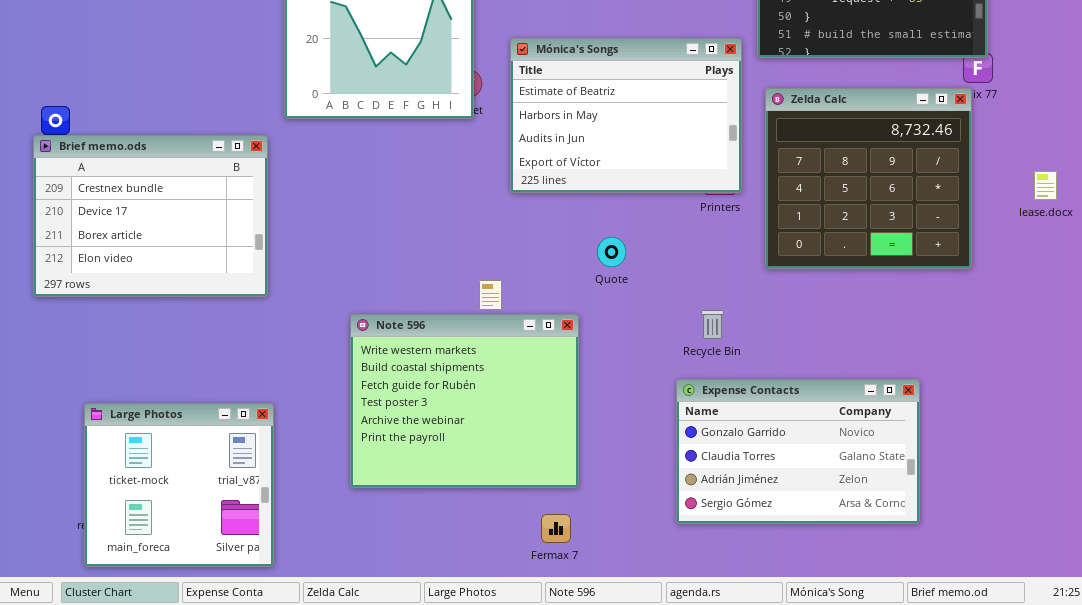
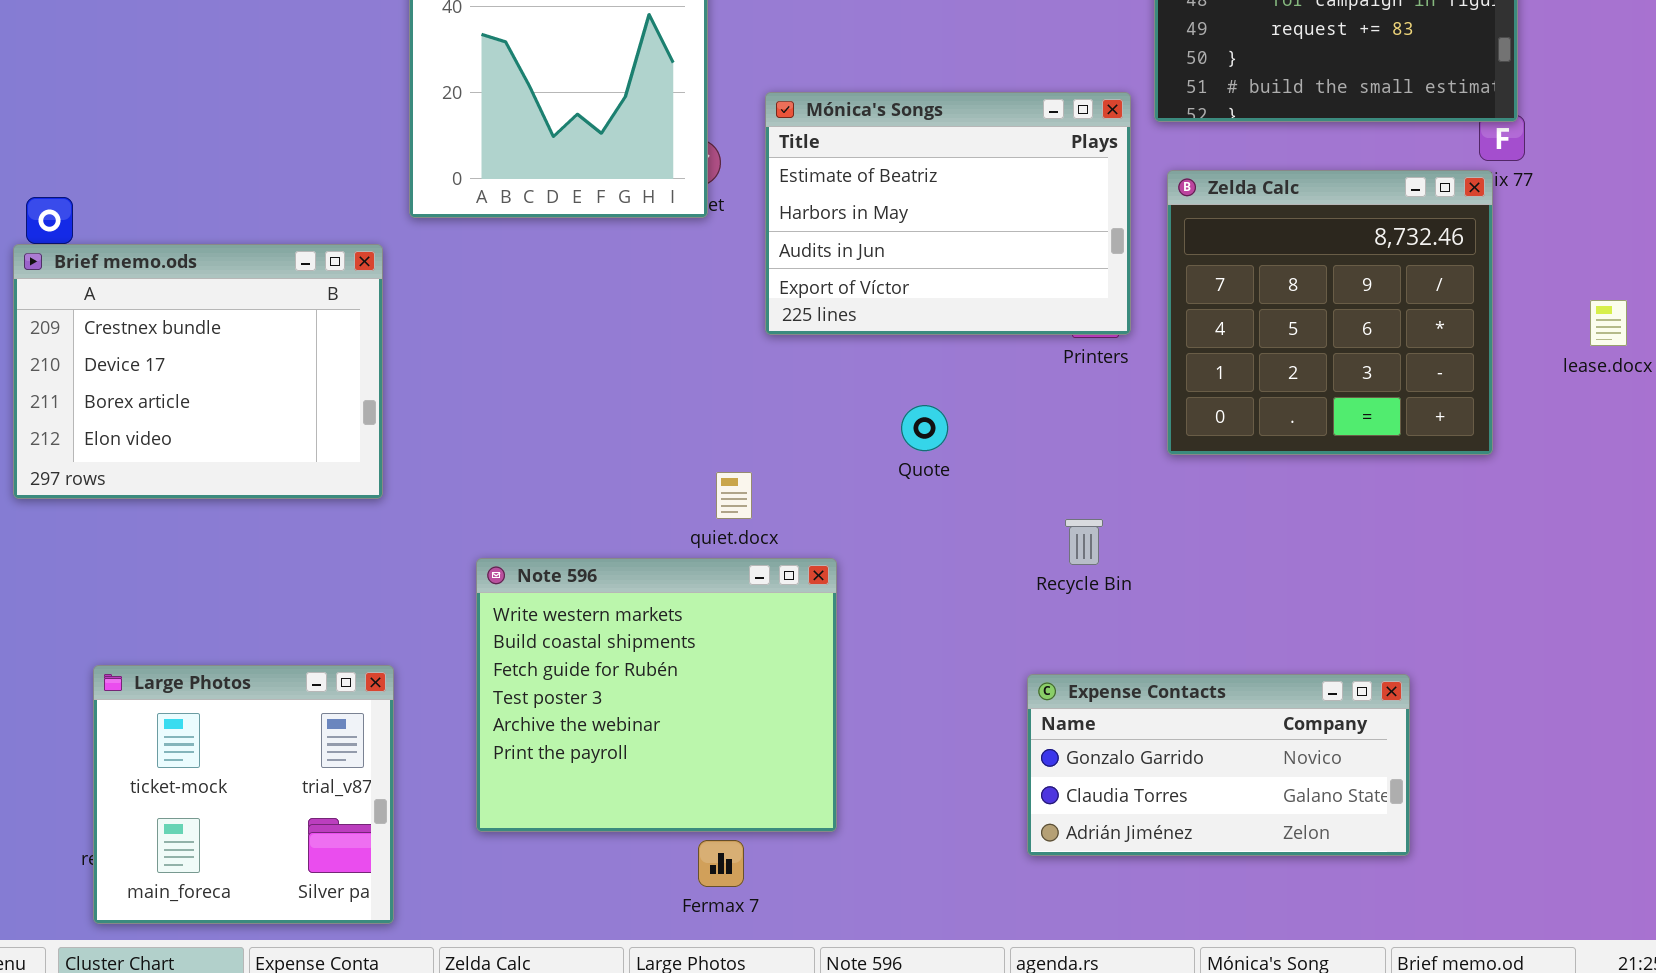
Note 596: [350,314,579,488] -> [476,558,837,832], moved
Expense Contacts: [676,379,920,524] -> [1027,674,1410,856], resized
Fermax 7: [541,514,571,543] -> [698,840,744,887], moved

